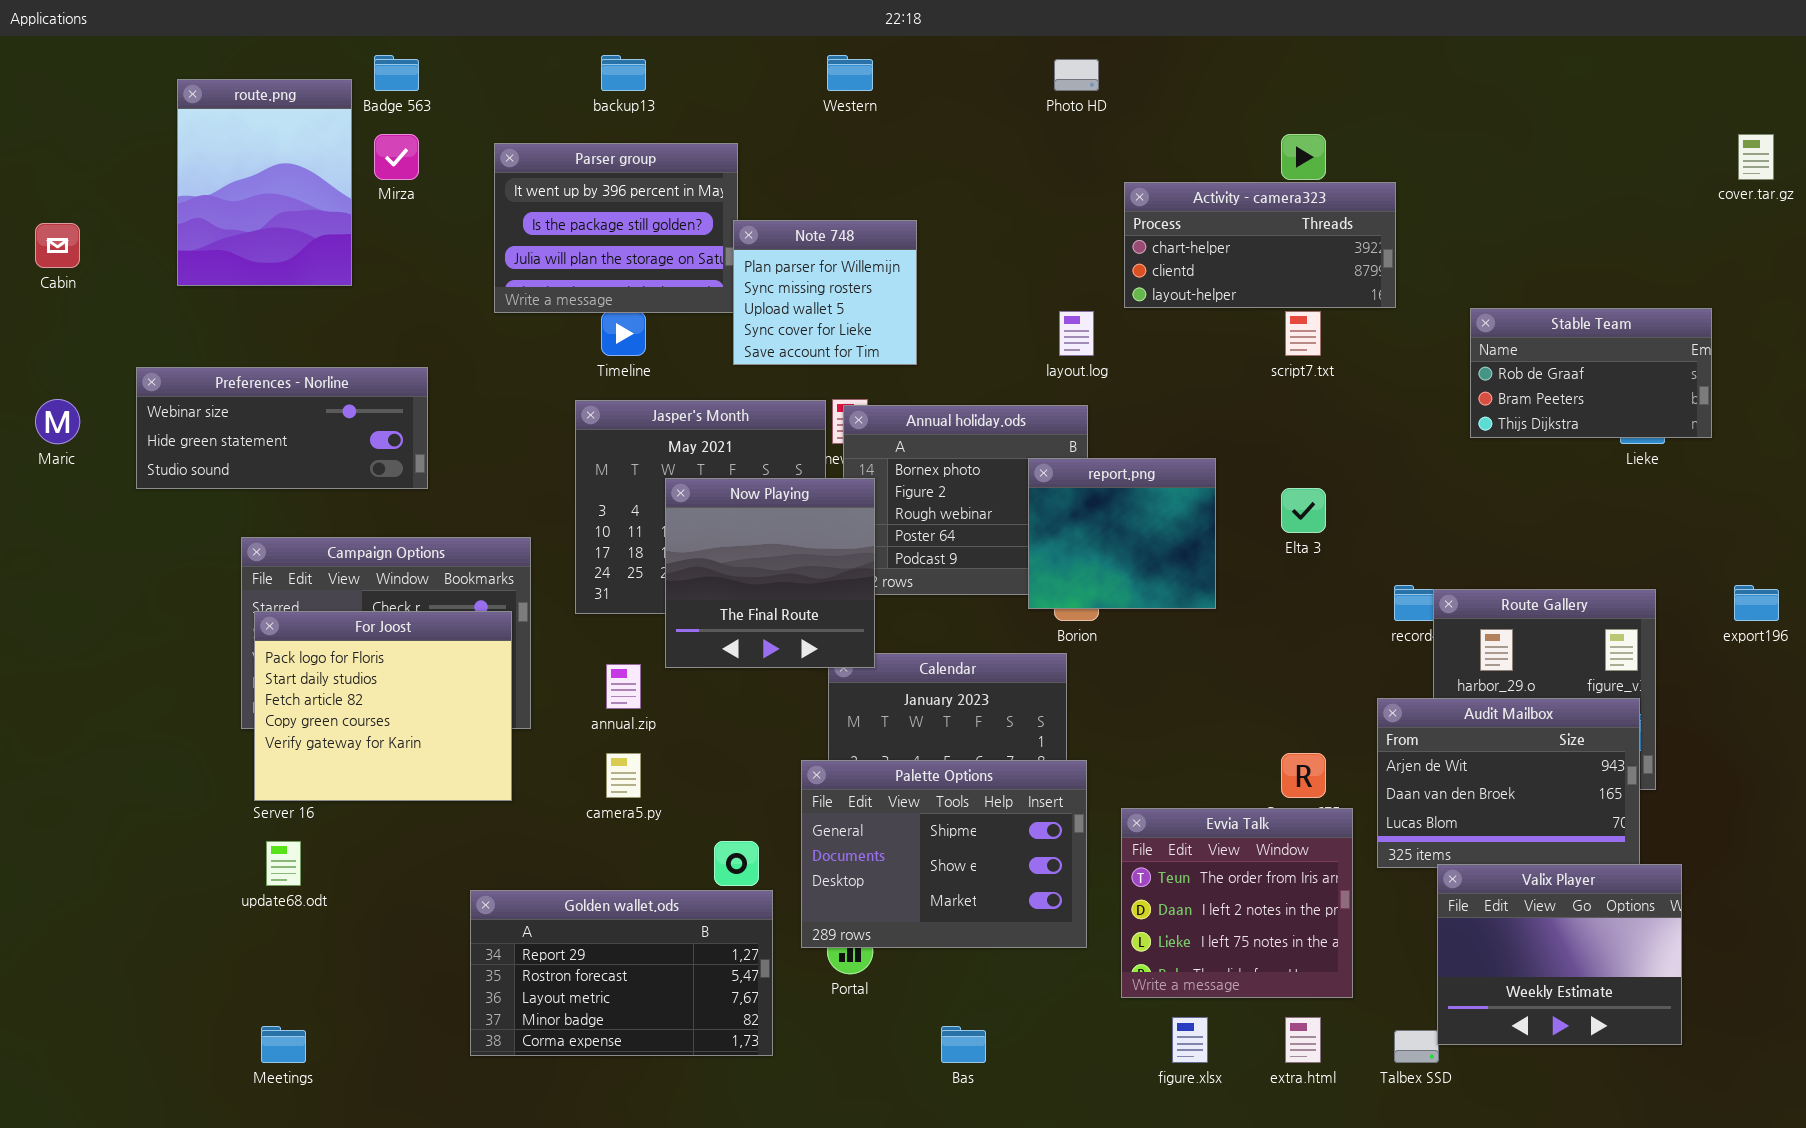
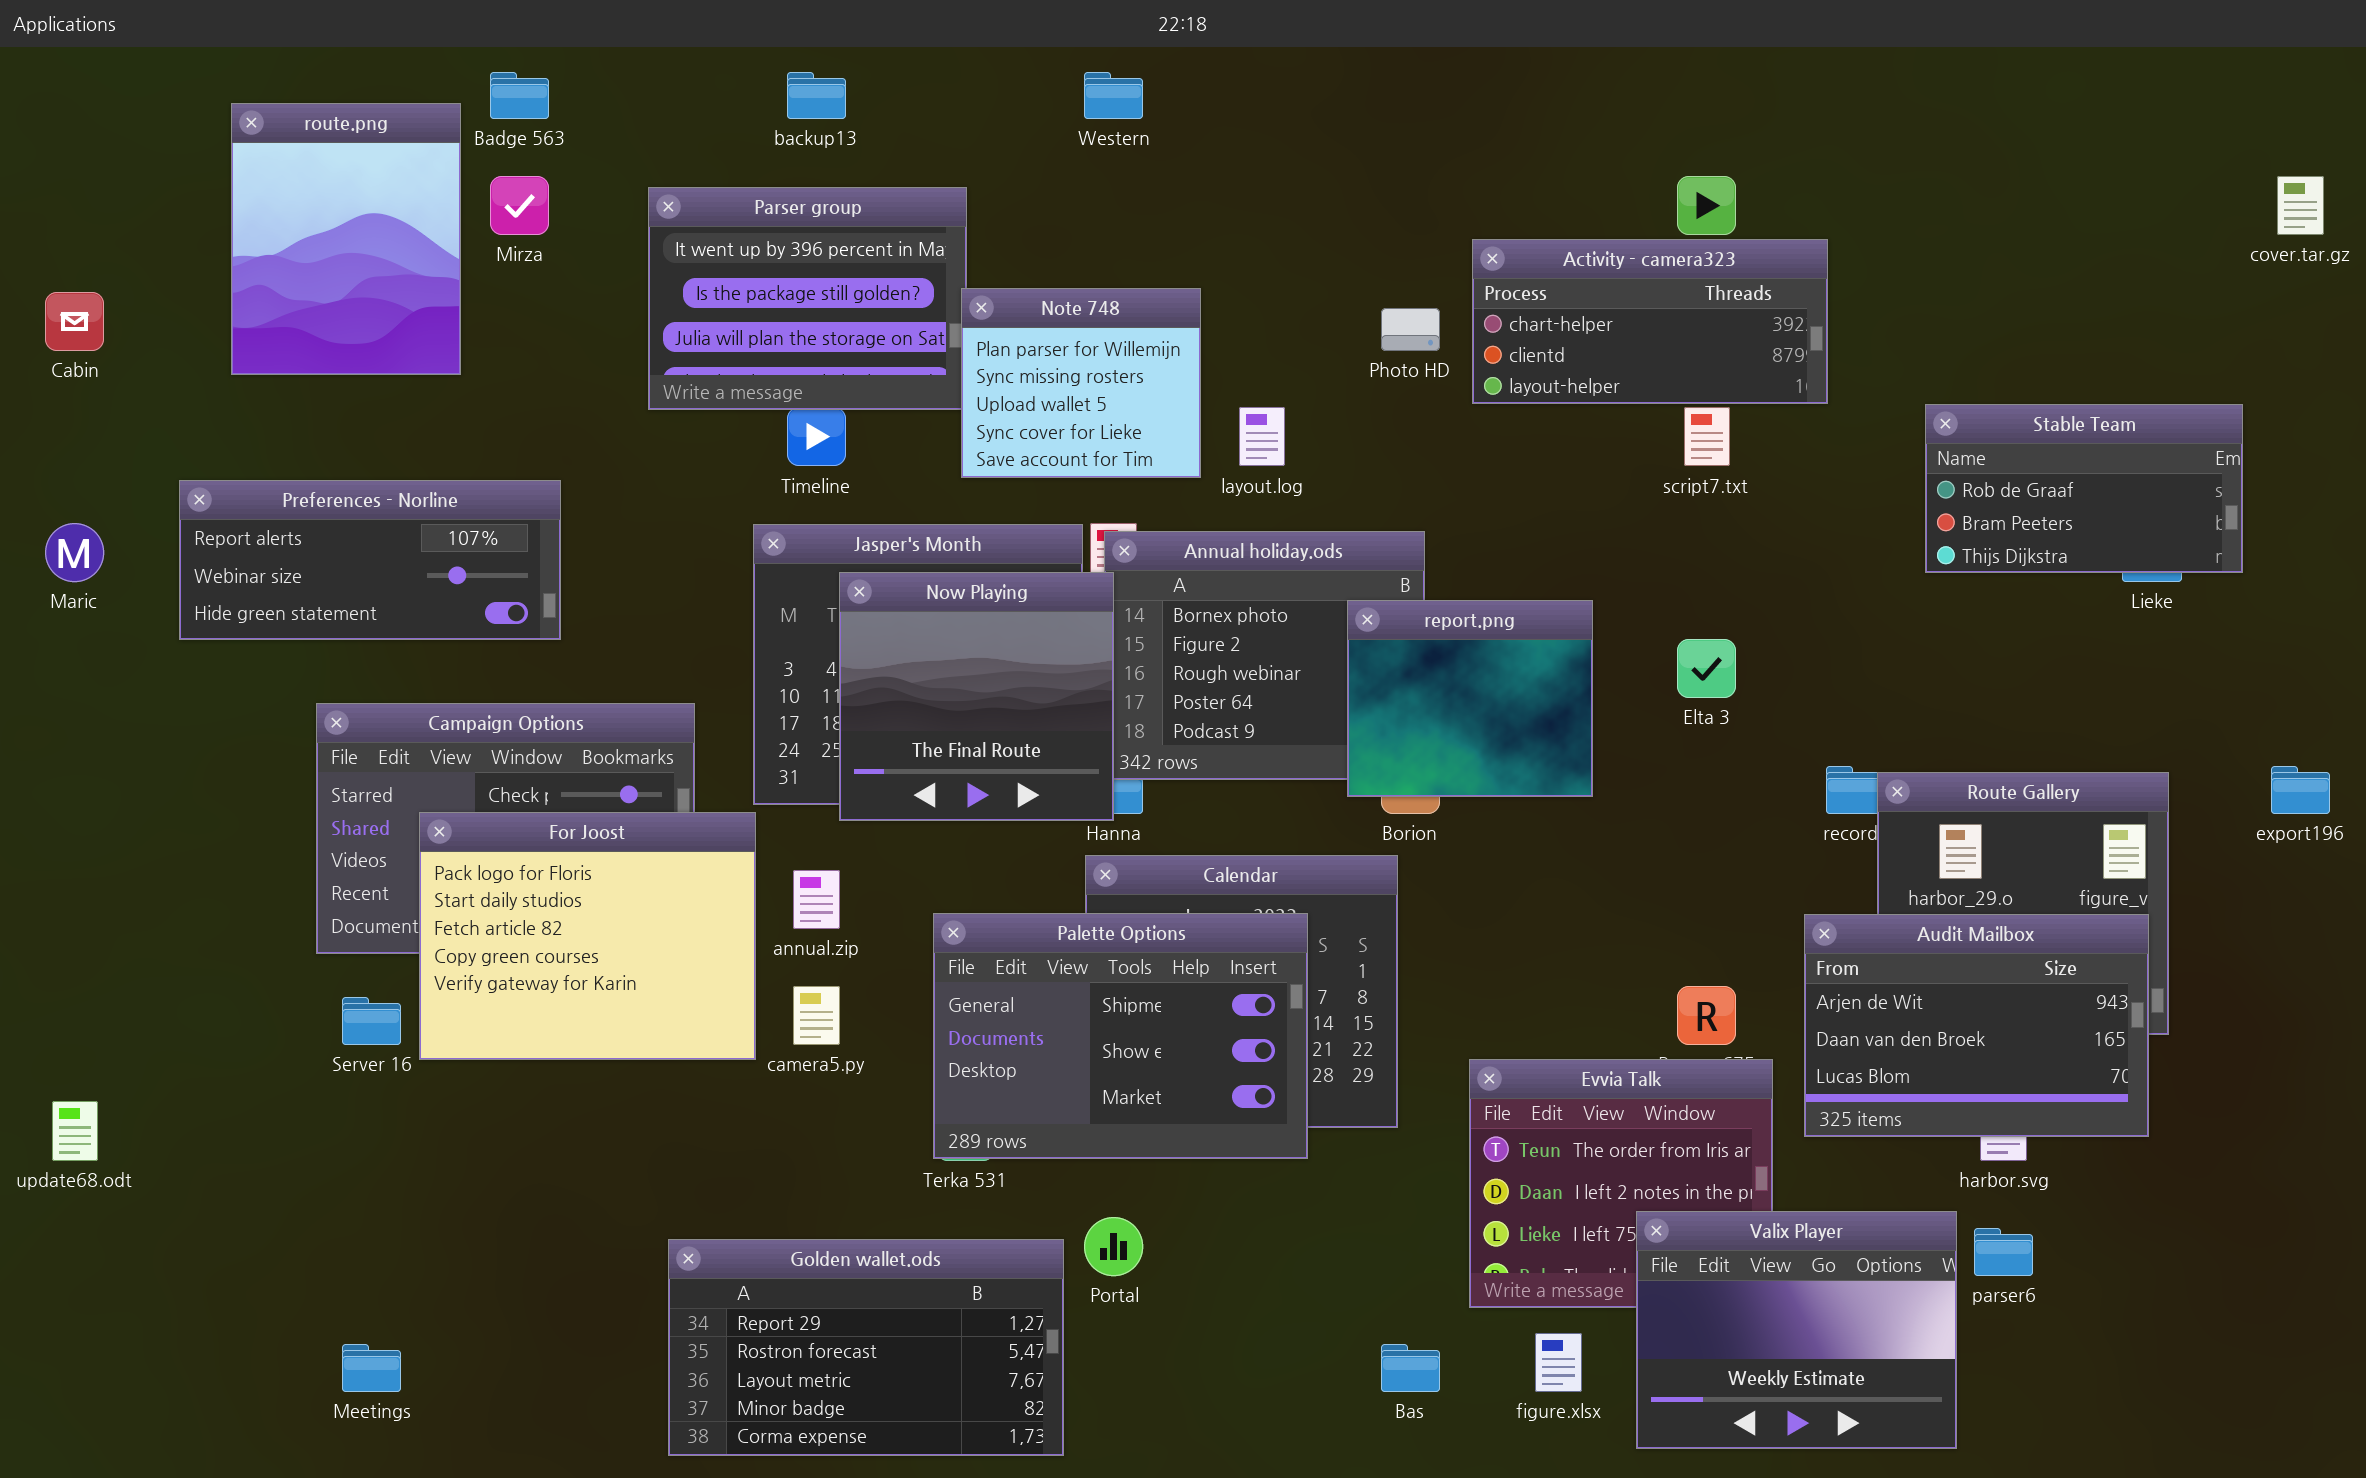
Photo HD: [1054,59,1099,91] -> [1381,308,1440,351], moved
layout.log: [1059,311,1094,356] -> [1239,407,1285,466], moved
Preferences - Norline: [136,367,428,489] -> [179,480,561,640], scrolled up 1 row
Now Playing: [665,478,875,668] -> [839,572,1114,821], moved
For Joost: [254,611,512,801] -> [419,812,756,1060], moved
Palette Options: [801,760,1087,948] -> [933,913,1308,1159], moved
update68.odt: [266,841,301,886] -> [52,1101,98,1161], moved
Valix Player: [1437,864,1682,1045] -> [1636,1211,1957,1449], moved
Golden wallet.ods: [470,890,773,1056] -> [668,1239,1064,1456], moved
Bas: [941,1026,986,1063] -> [1381,1344,1440,1392], moved

